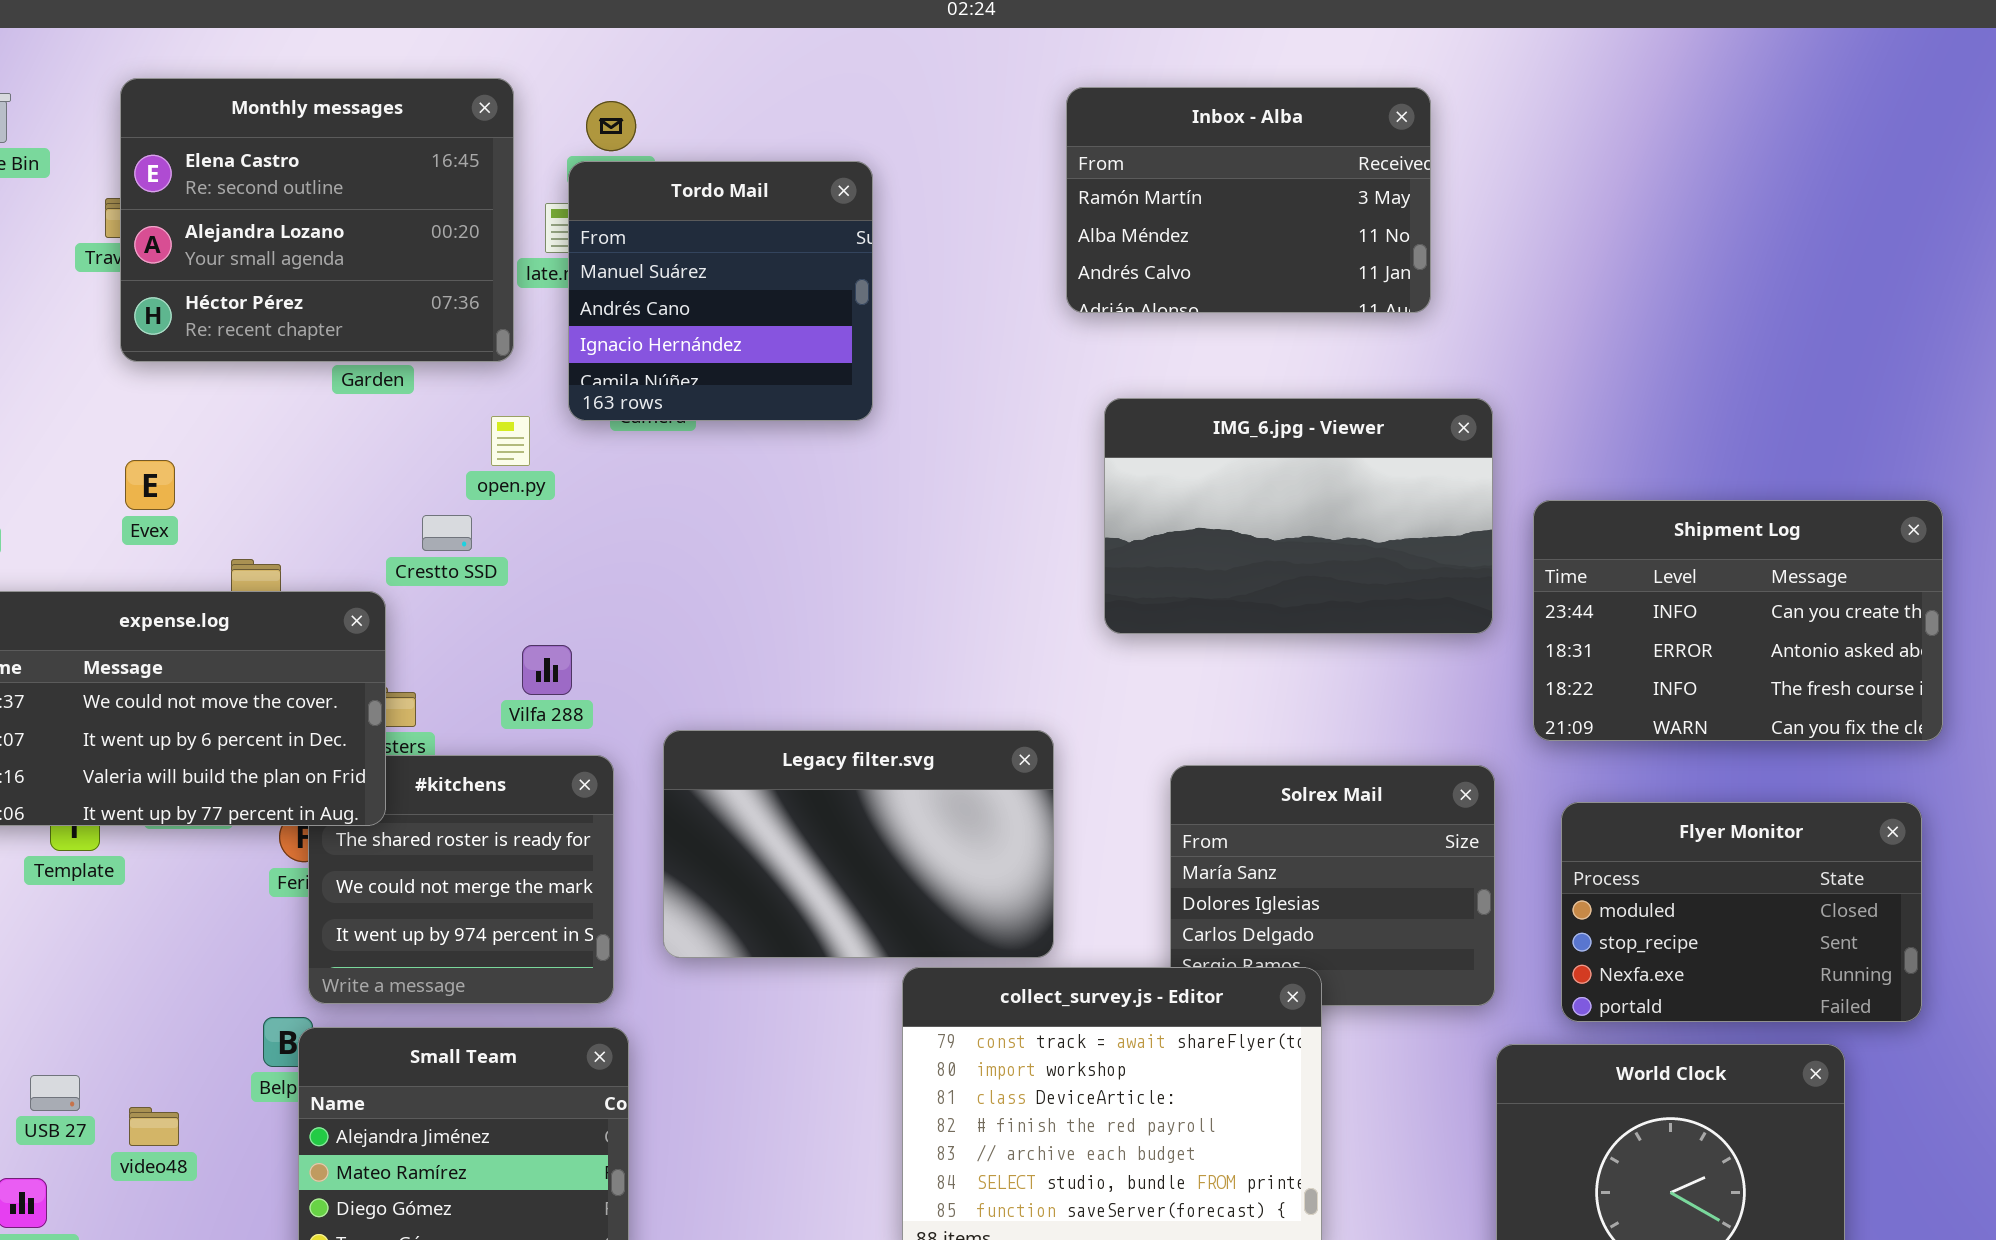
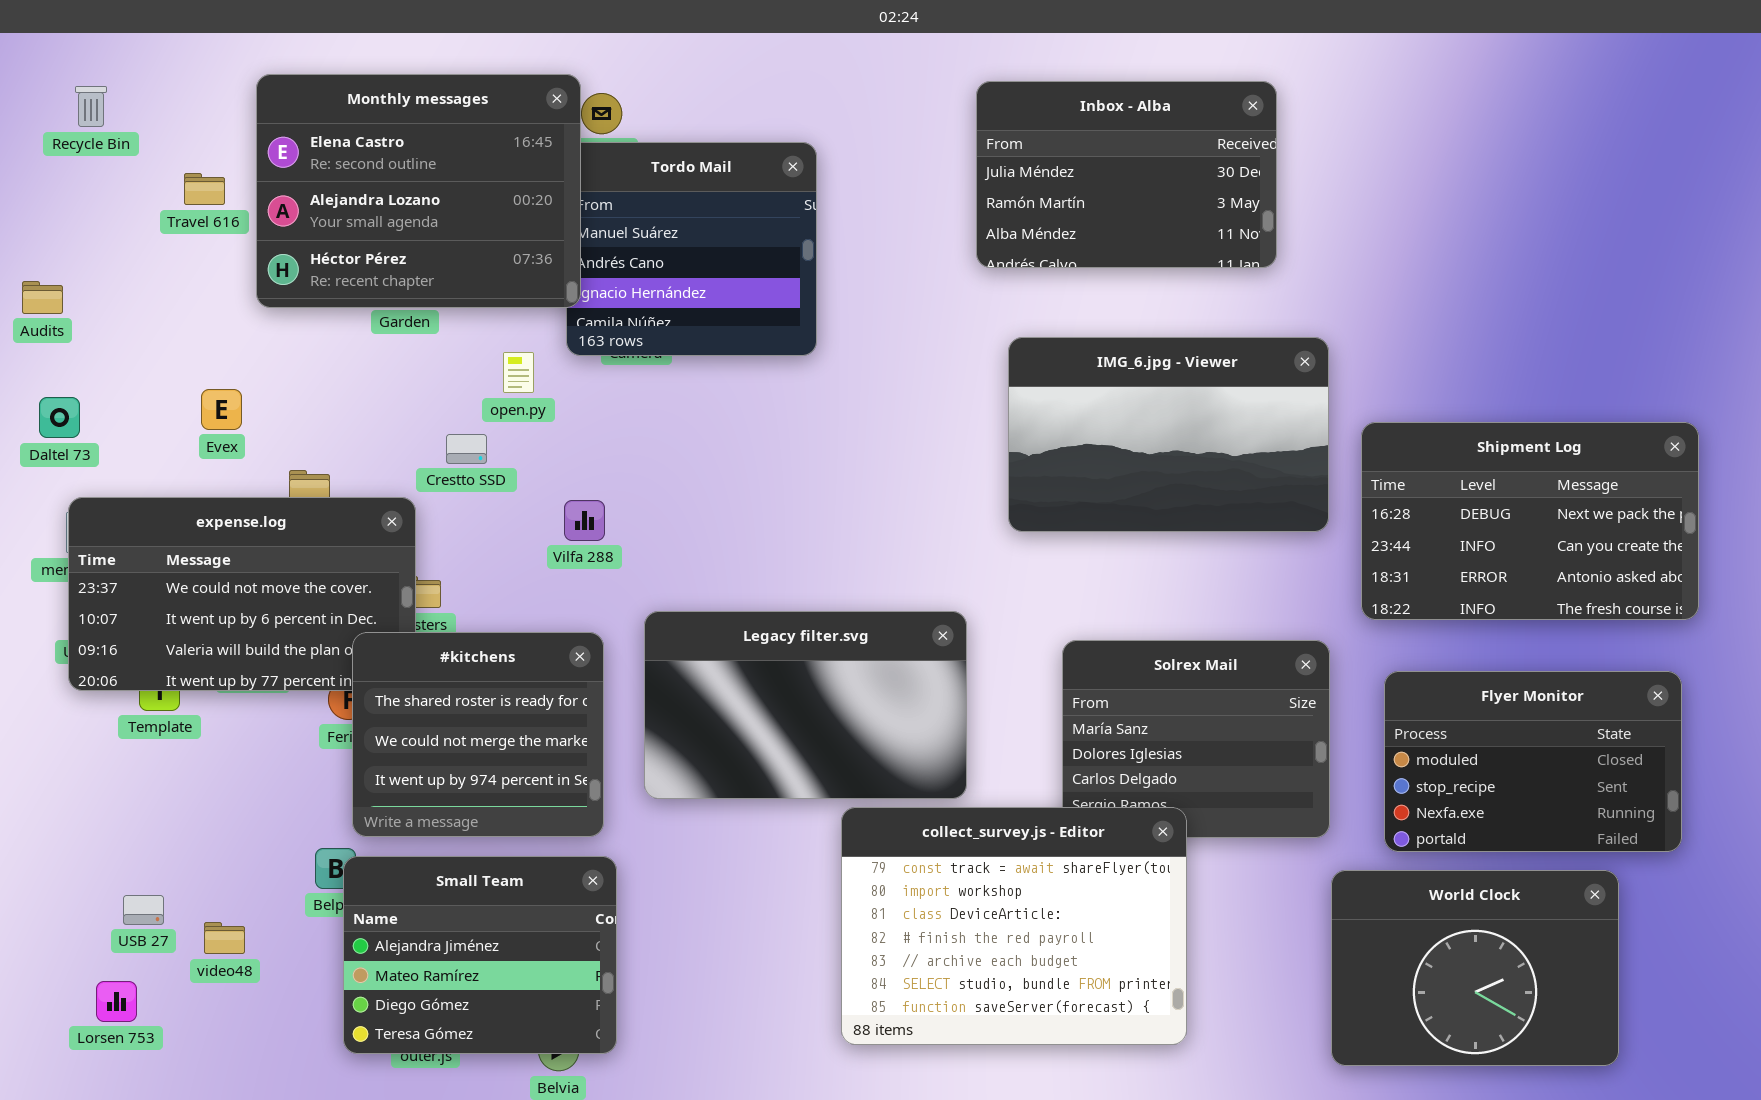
Monthly messages: [120,78,514,362] -> [256,74,581,308], moved
Inbox - Alba: [1066,87,1431,313] -> [976,81,1277,268], scrolled up 1 row
Shipment Log: [1533,500,1943,741] -> [1361,422,1699,620], scrolled up 1 row
Vilfa 288: [522,645,572,695] -> [564,500,605,541], moved
#kitchens: [308,755,614,1004] -> [352,632,604,837], raised

